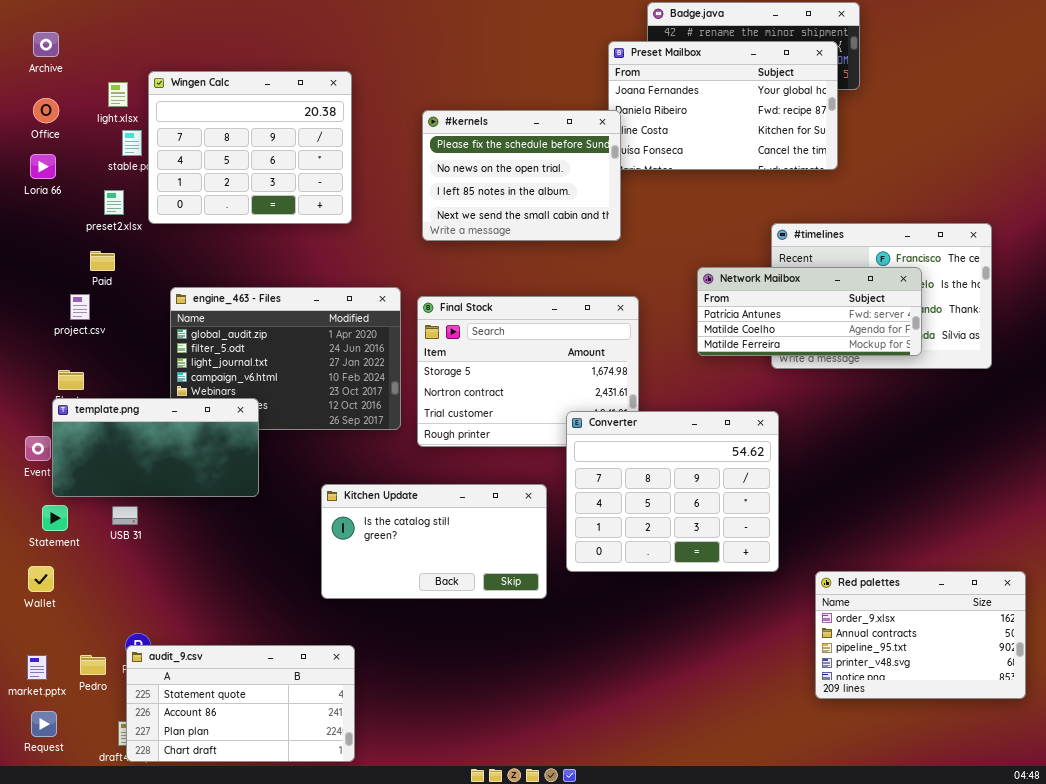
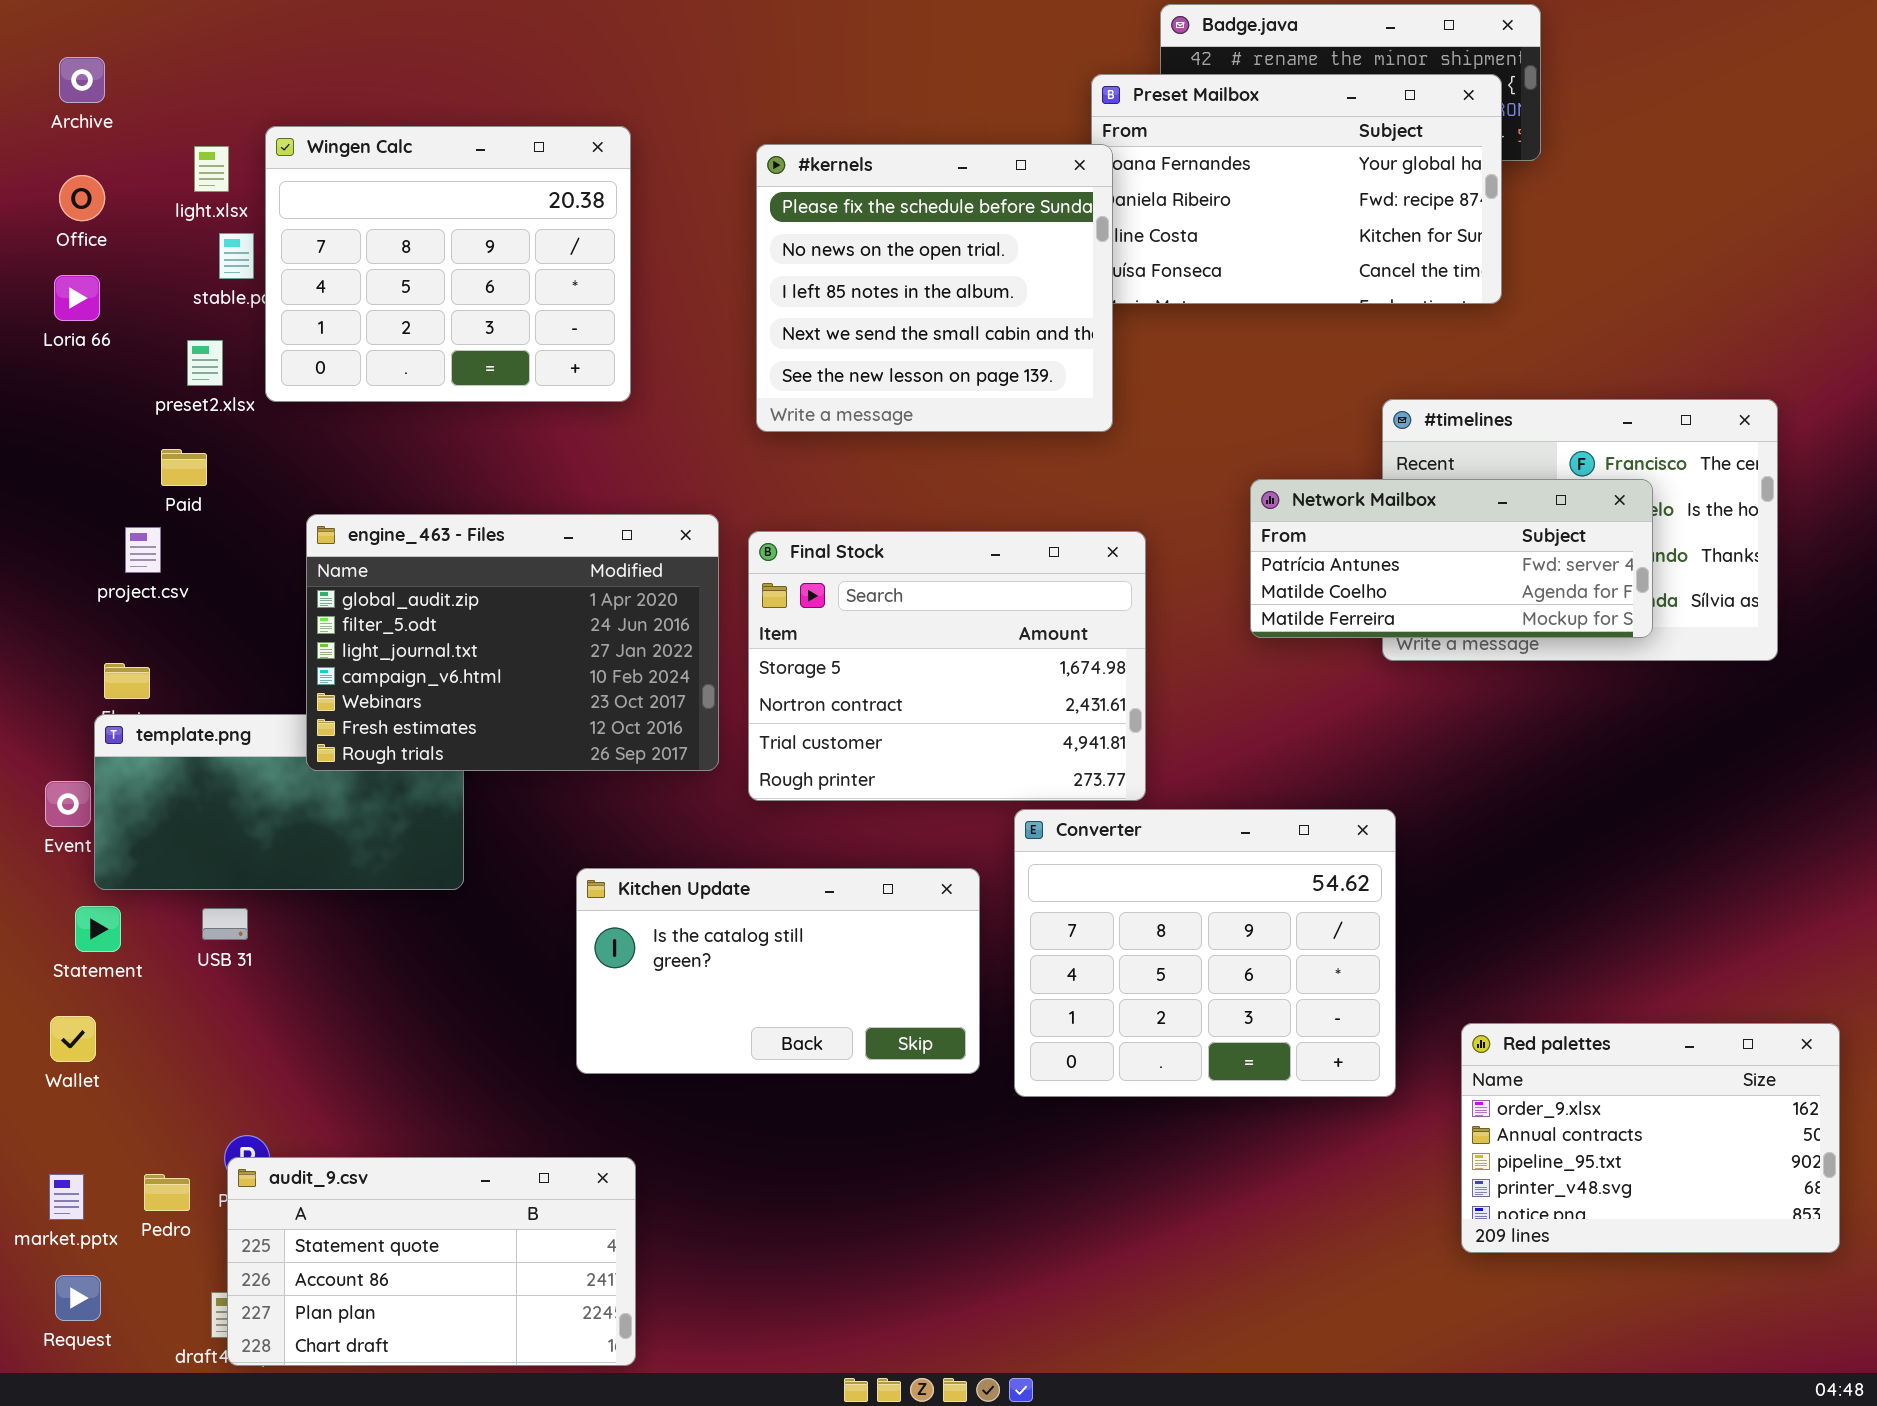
#kernels: [422,110,621,241] -> [756,144,1113,432], resized
engine_463 - Files: [170,287,401,430] -> [306,514,719,771], raised
Converter: [566,411,779,572] -> [1014,809,1396,1097], moved

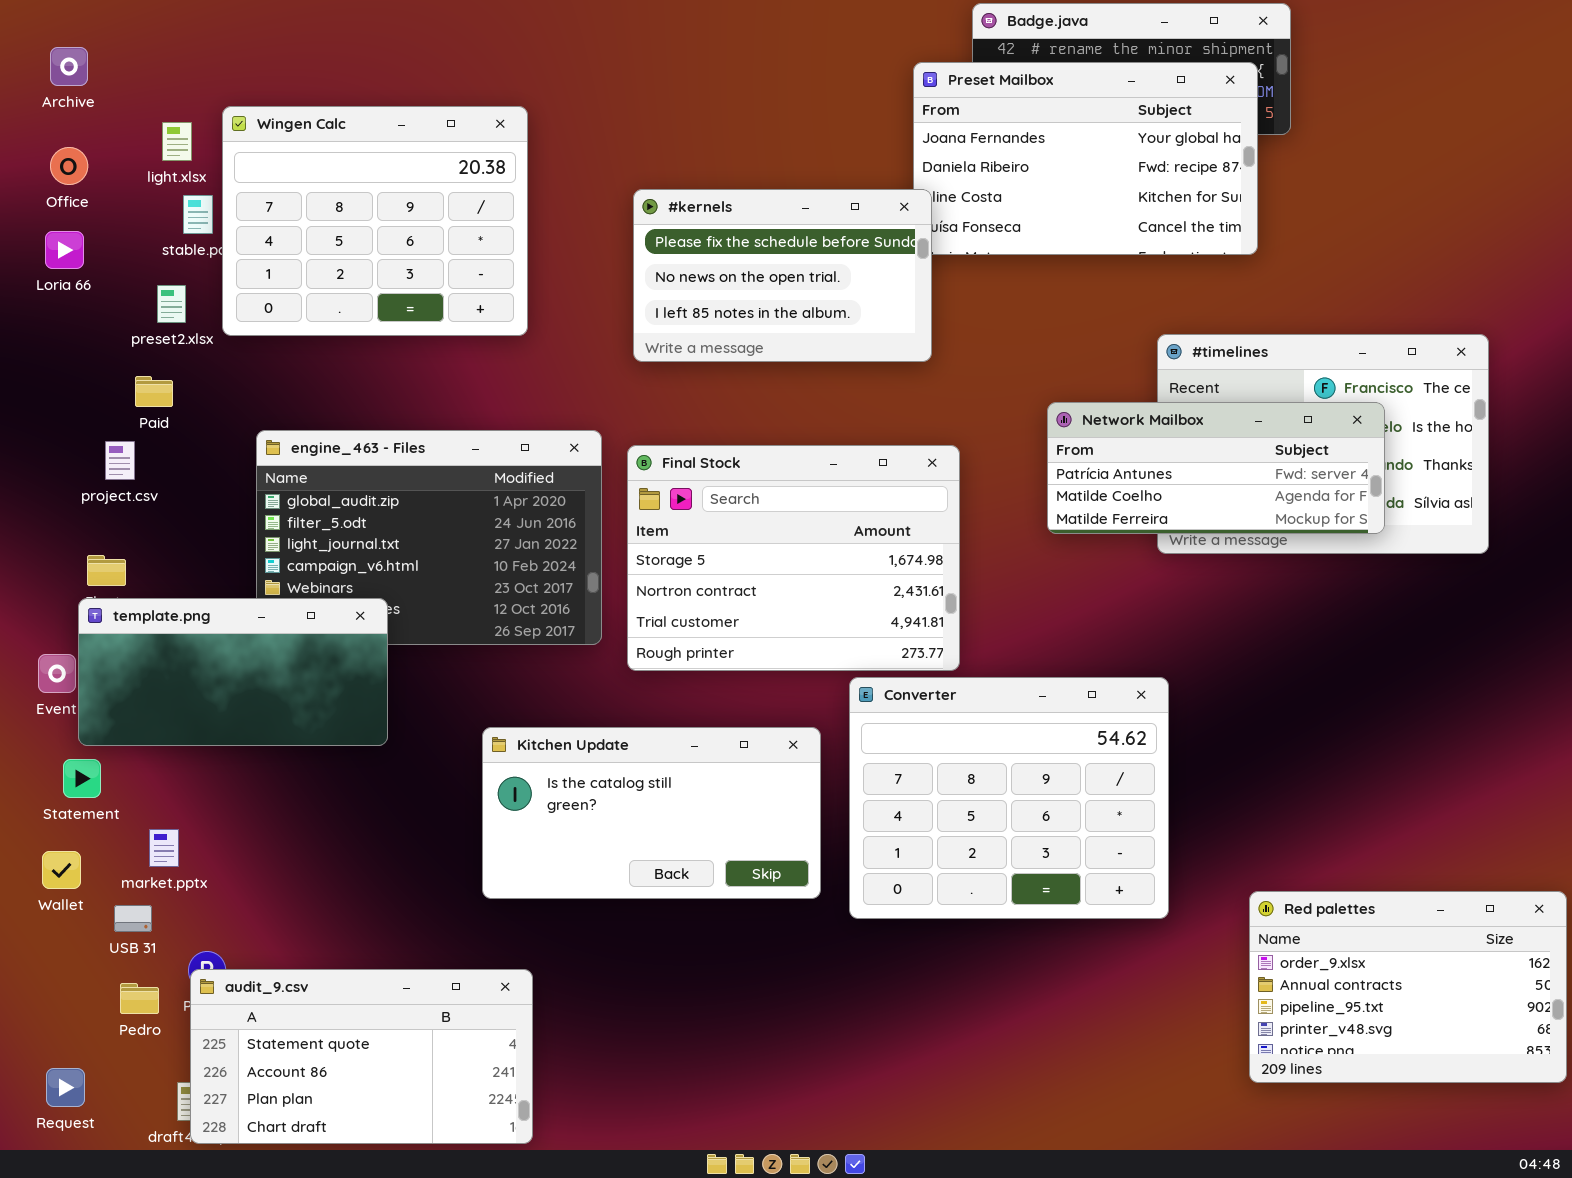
#kernels: [756,144,1113,432] -> [633,189,932,362], resized
template.png: [94,714,464,890] -> [78,598,388,746], raised
USB 31: [202,908,248,940] -> [114,905,152,932], moved
Red palettes: [1461,1023,1840,1253] -> [1249,891,1567,1083], moved
market.pptx: [49,1174,84,1220] -> [149,829,179,867], moved

